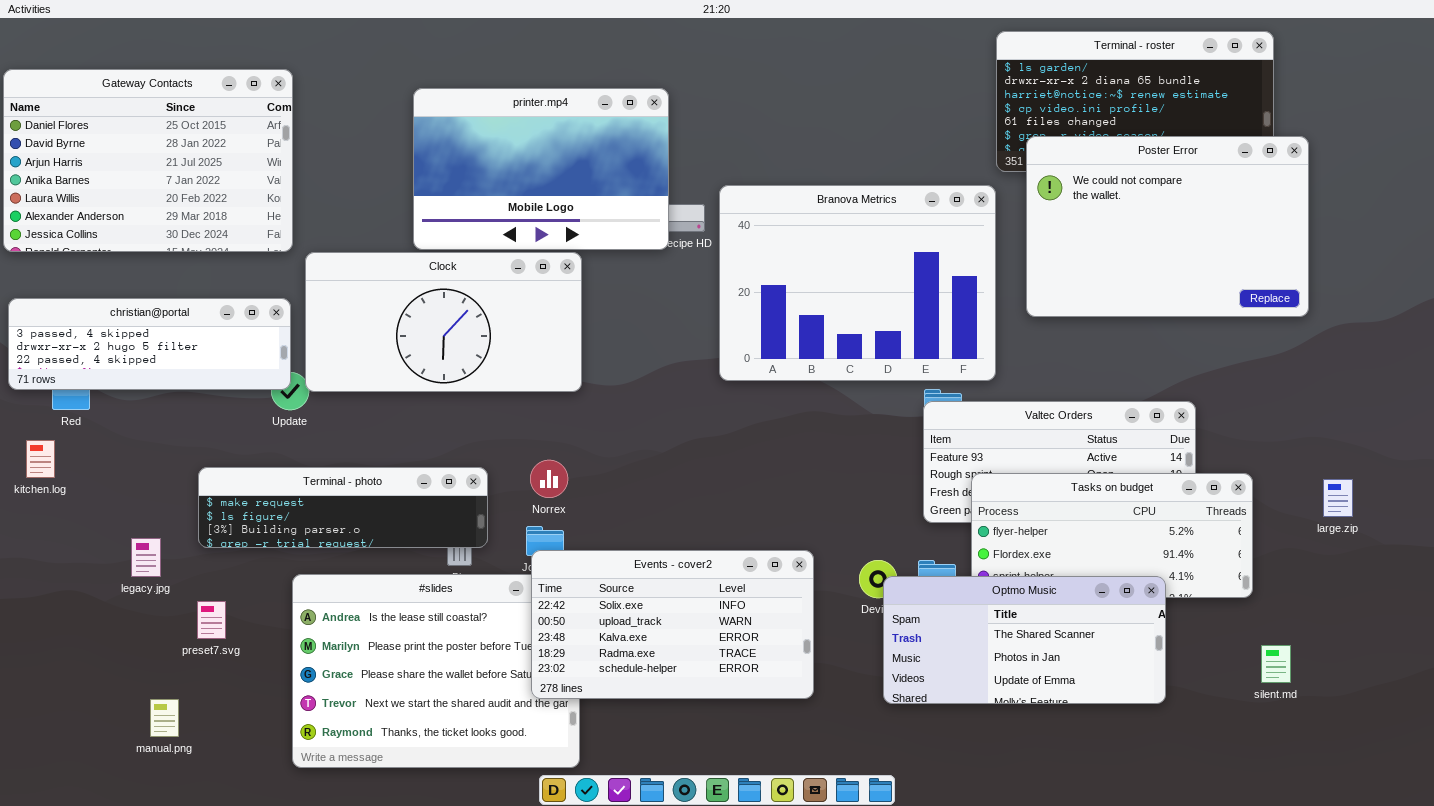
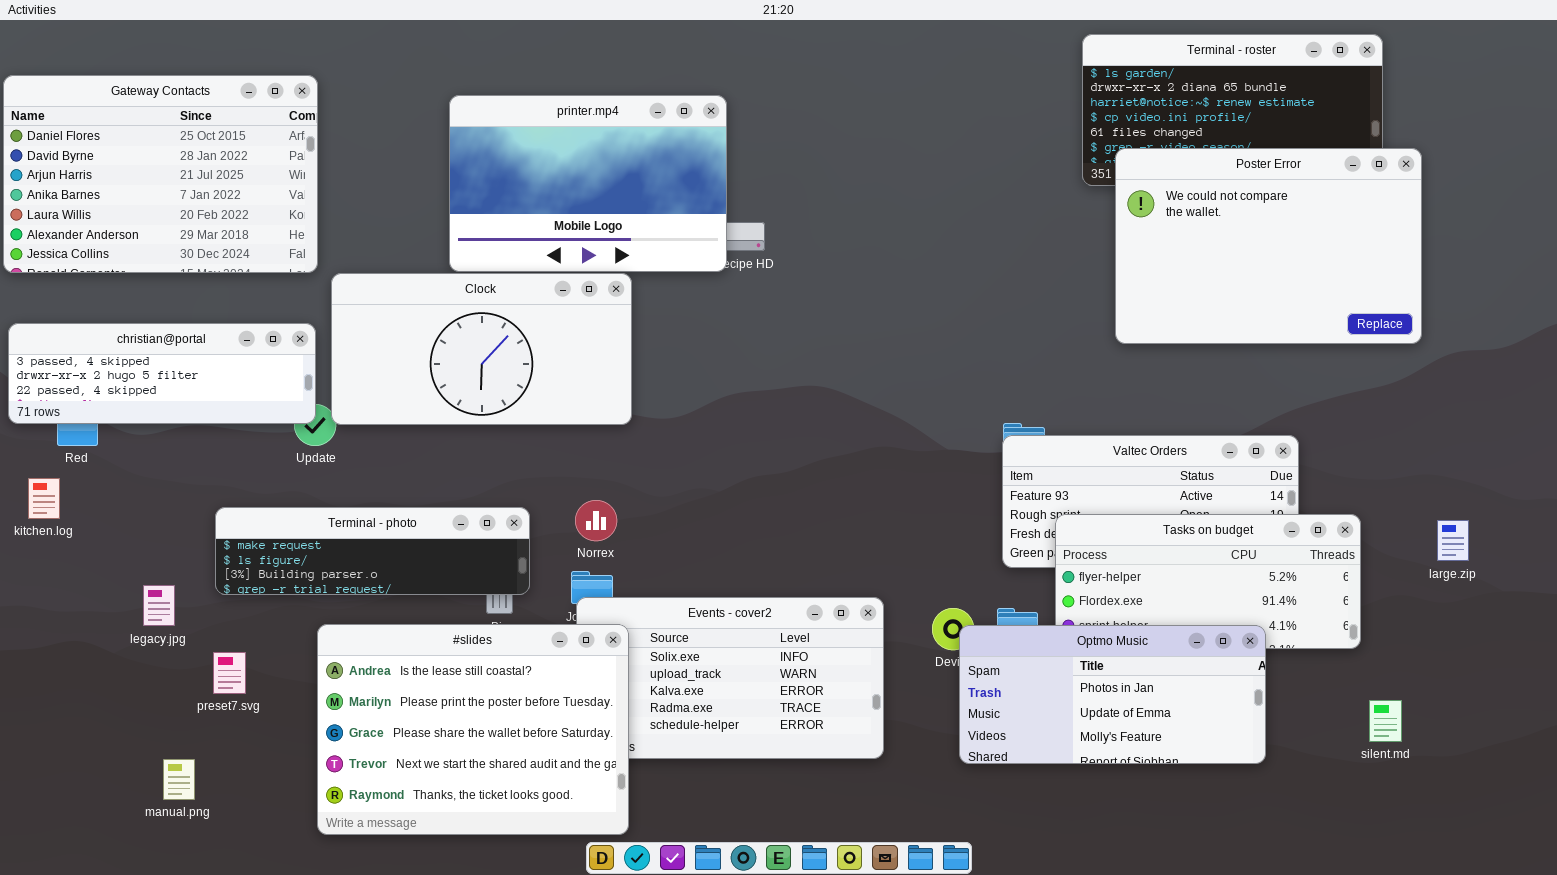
Branova Metrics: [719,185,996,381] -> none, closed
#slides: [292,574,580,768] -> [317,624,629,835], raised
Optmo Music: [883,576,1166,704] -> [959,625,1266,764], scrolled down 1 row

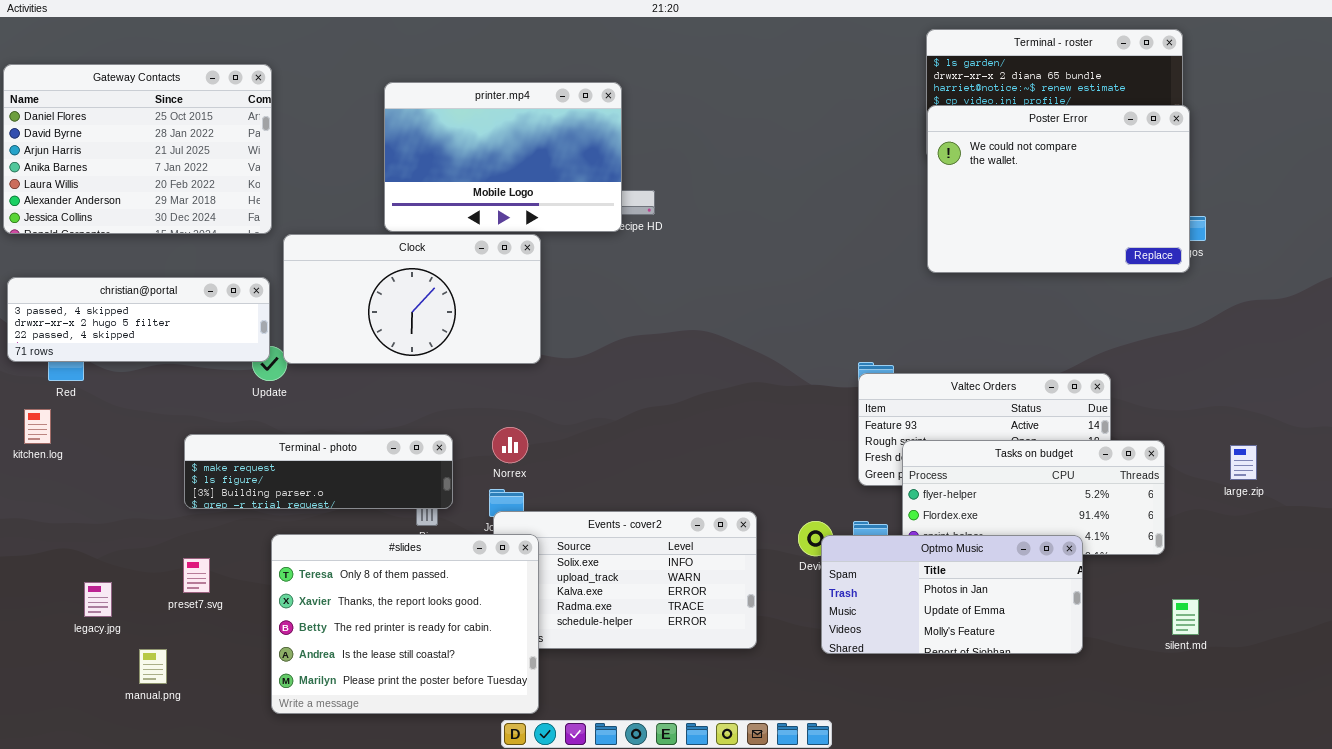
Poster Error: [1115,148,1422,344] -> [927,105,1190,273], moved
legacy.jpg: [143,585,175,626] -> [84,582,112,617], moved
#slides: [317,624,629,835] -> [271,534,539,714], scrolled up 3 rows

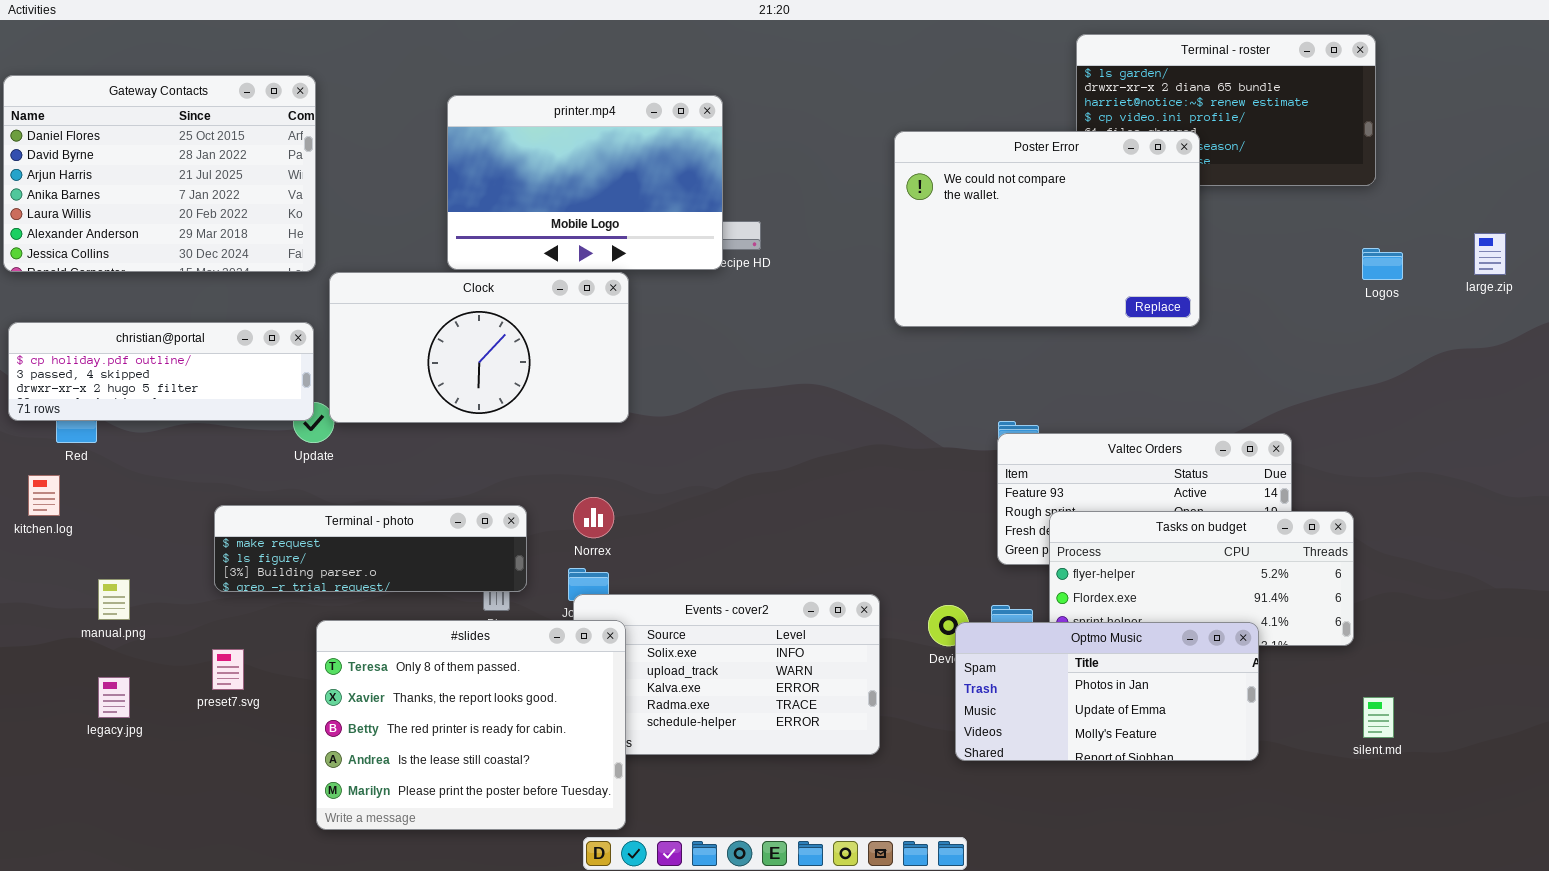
Poster Error: [927,105,1190,273] -> [894,131,1200,327], moved
christian@portal: [7,277,270,362] -> [8,322,314,421], scrolled up 1 row
large.zip: [1230,445,1257,480] -> [1474,233,1506,275], moved
manual.png: [139,649,167,684] -> [98,579,130,620], moved

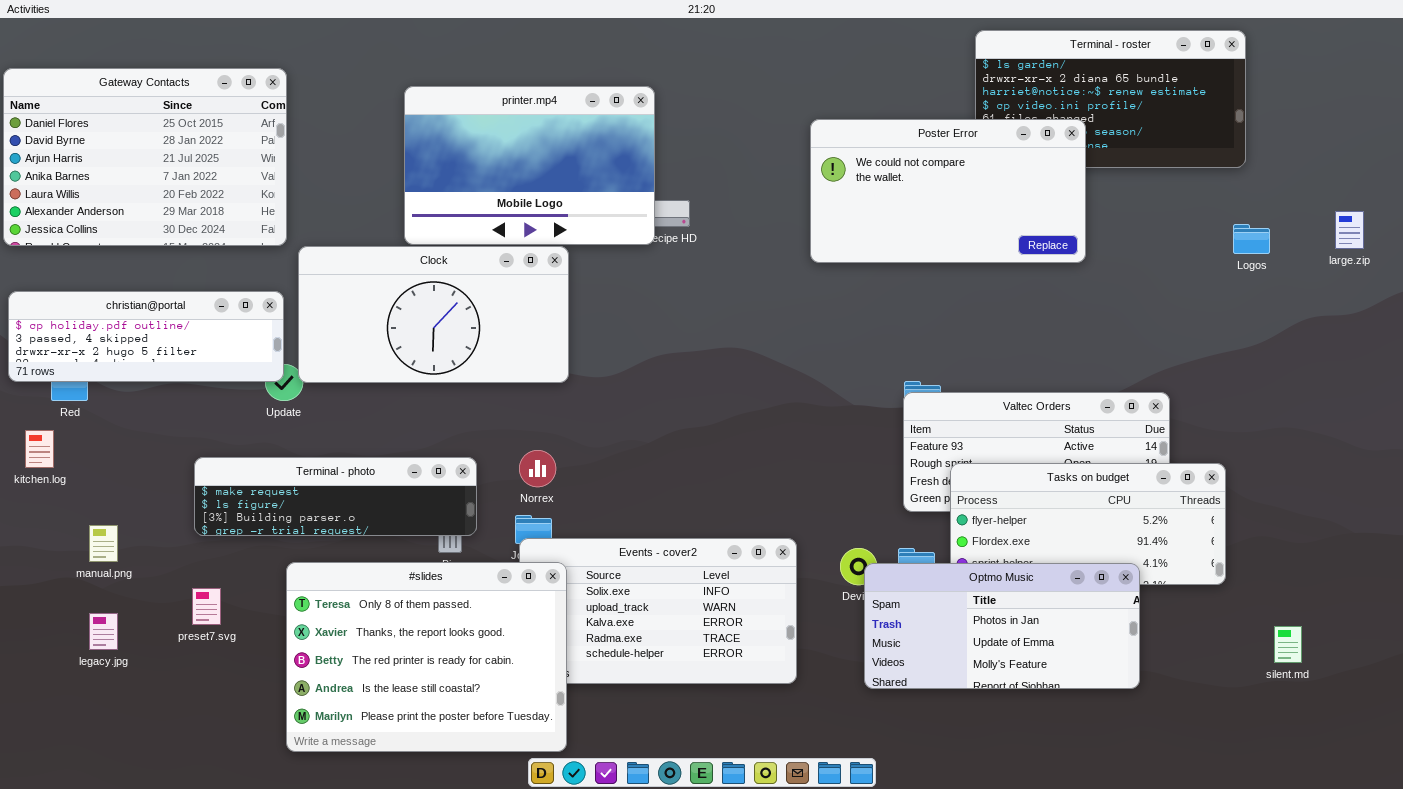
Poster Error: [894,131,1200,327] -> [810,119,1086,263], resized
silent.md: [1363,697,1394,738] -> [1274,626,1302,663], moved

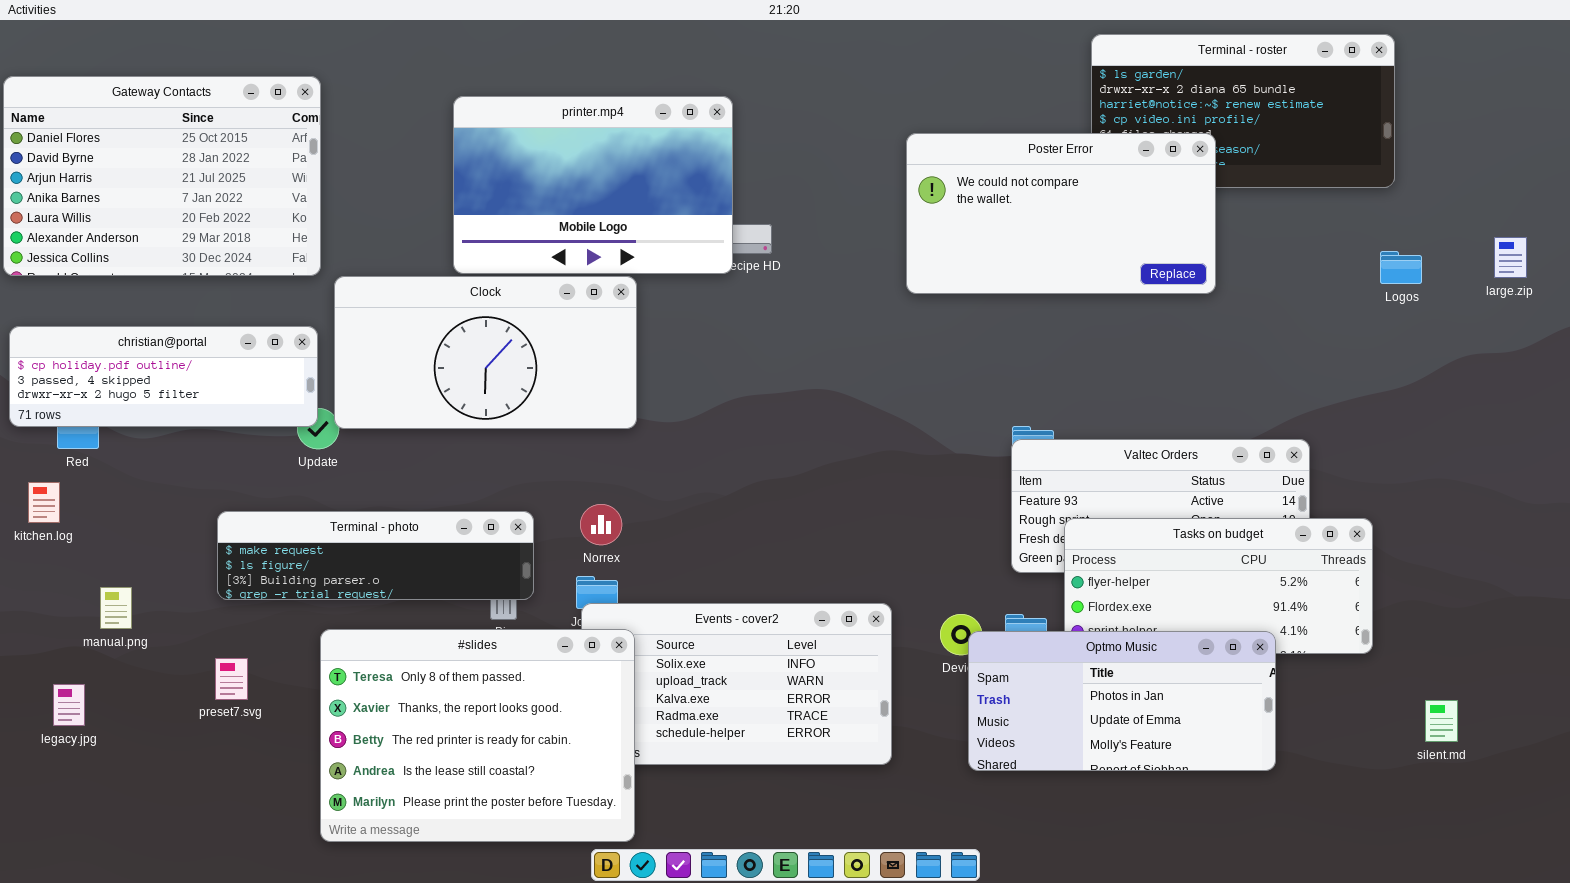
legacy.jpg: [89,613,118,650] -> [53,684,85,726], moved

